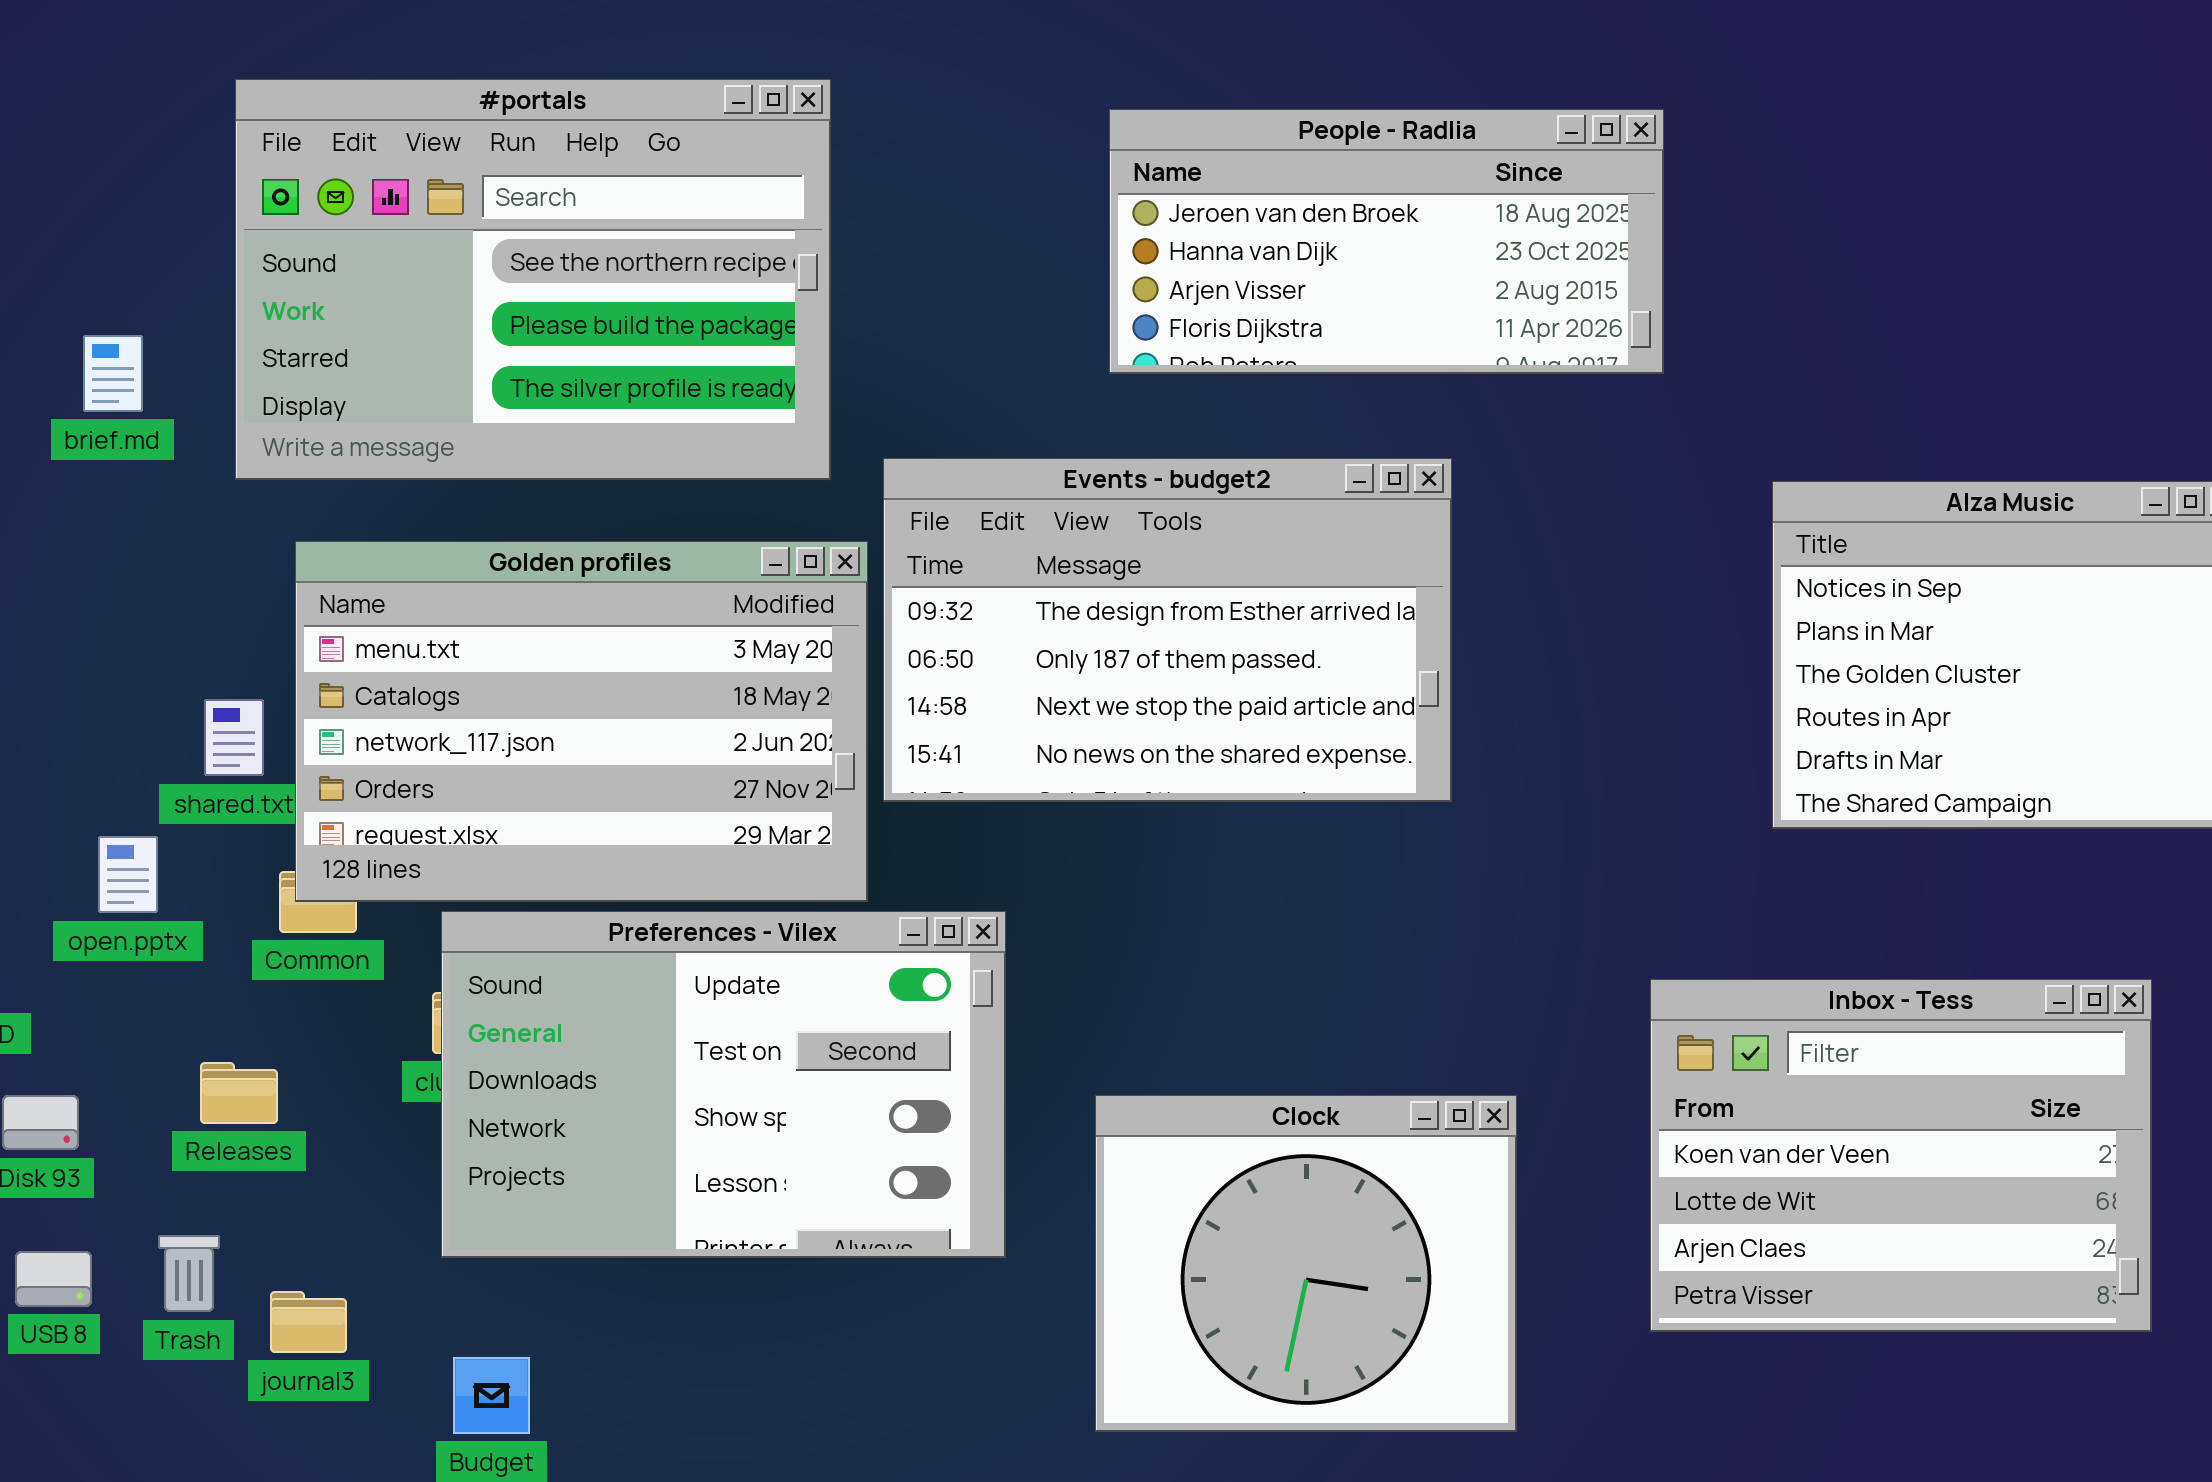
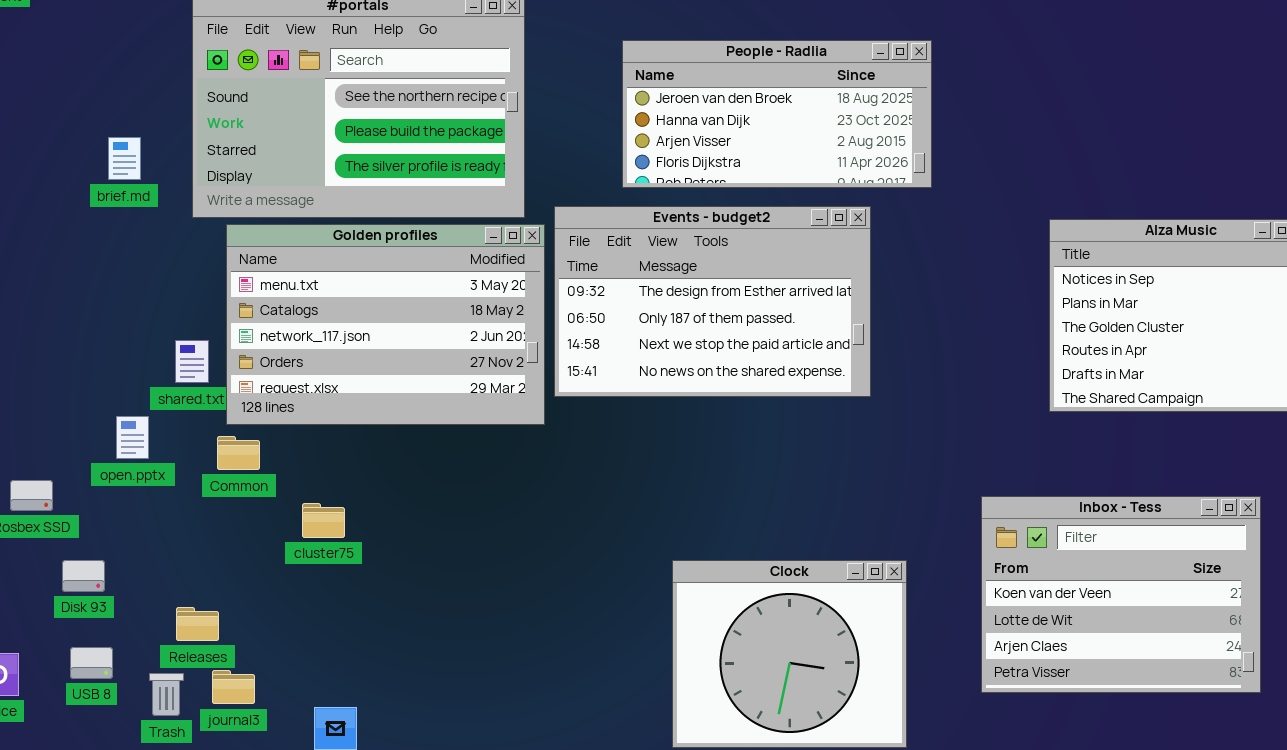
People - Radlia: [1109,109,1664,374] -> [622,40,932,188], moved
Golden profiles: [295,541,868,902] -> [226,224,545,425], moved
Preferences - Vilex: [441,911,1006,1258] -> none, closed
Releases: [200,1062,278,1124] -> [176,607,219,641], moved
Trash: [158,1235,220,1312] -> [149,673,184,716], moved

